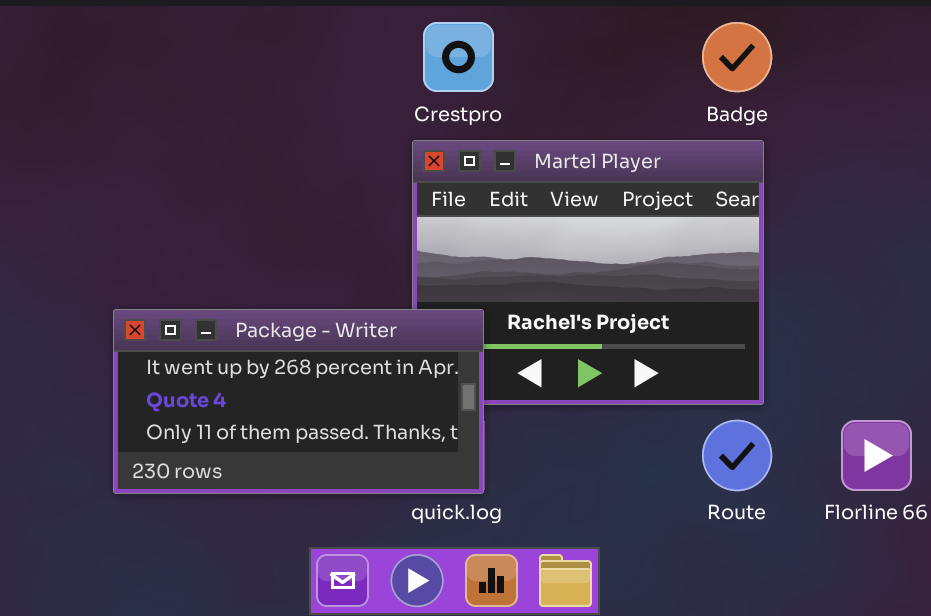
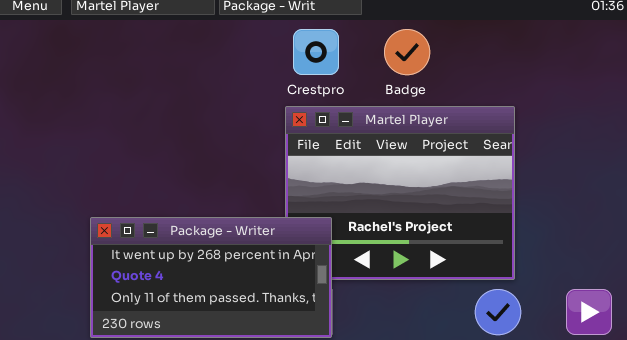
Badge: [702,22,772,92] -> [384,29,430,75], moved

